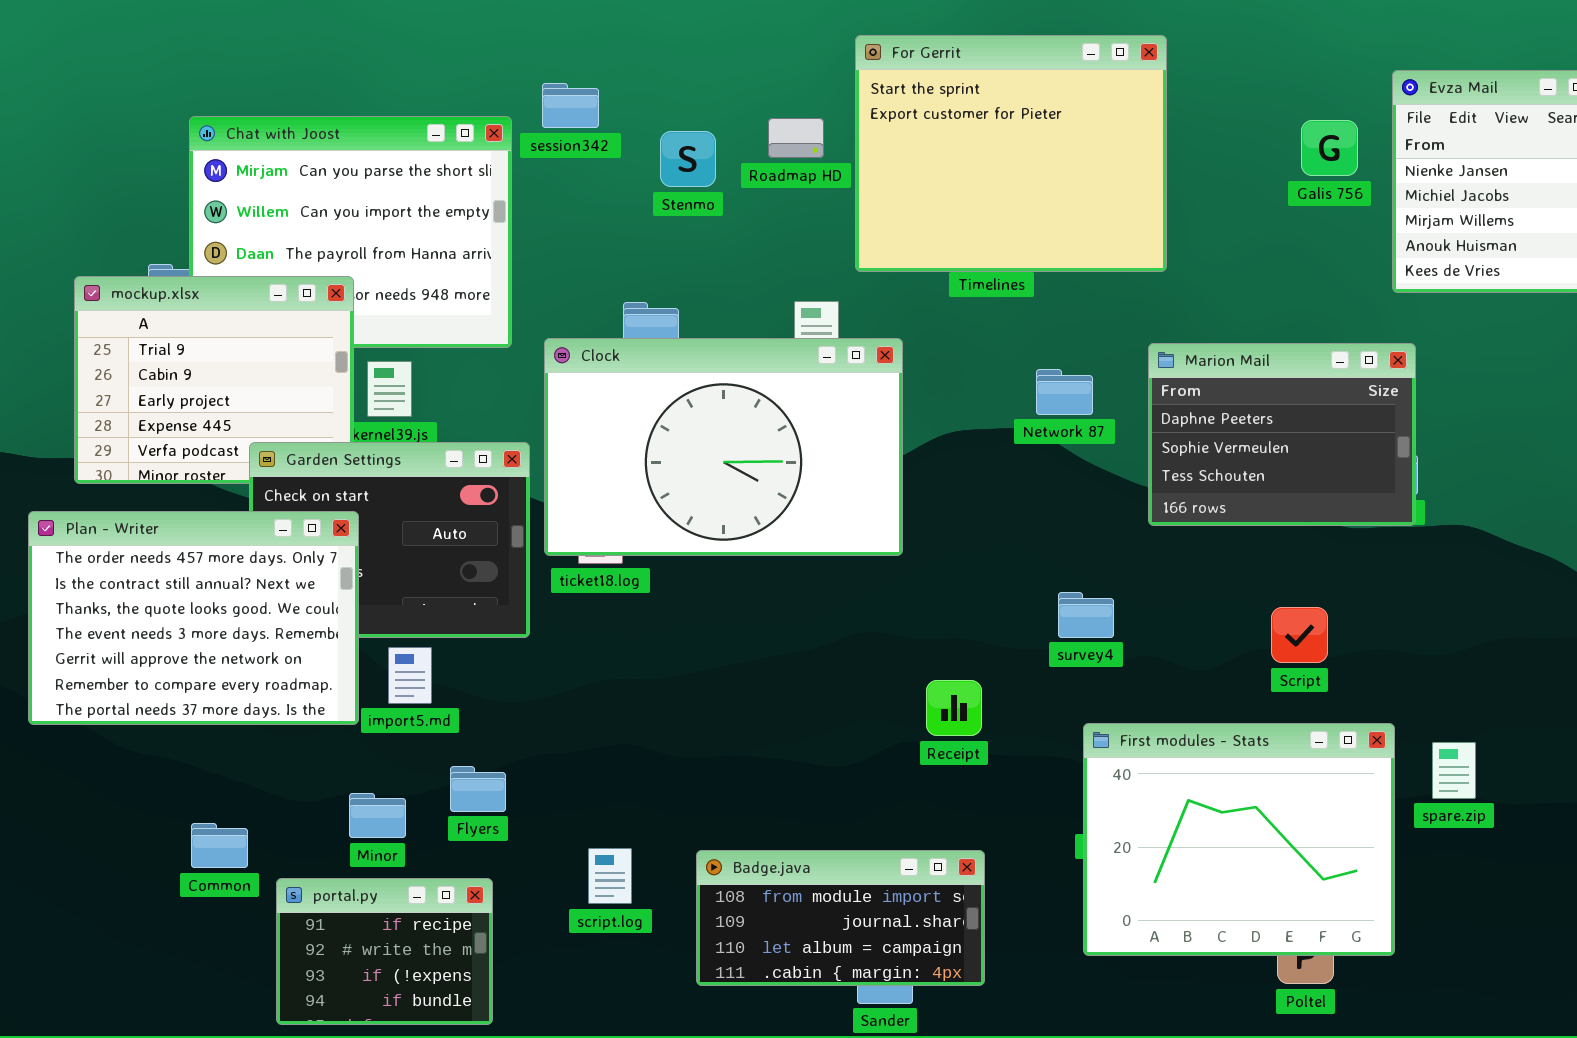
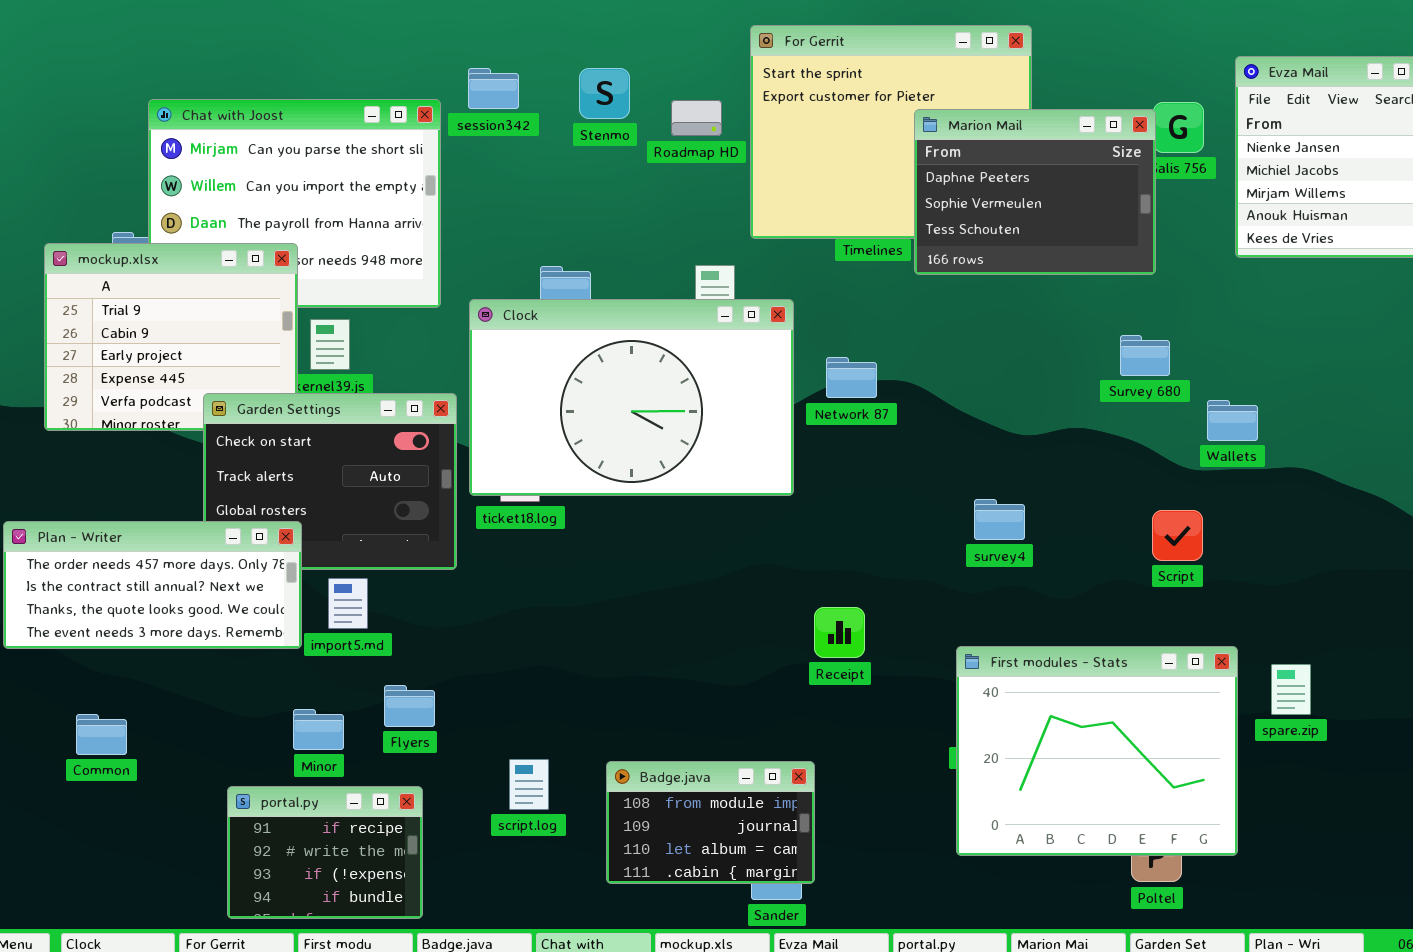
Stenmo: [660,131,716,187] -> [579,68,630,119], moved
Marion Mail: [1148,343,1416,526] -> [914,109,1156,275], moved
Network 87: [1036,369,1093,415] -> [826,357,877,398], moved
Plan - Writer: [28,511,359,725] -> [3,521,302,649], resized
survey4: [1058,592,1114,638] -> [974,499,1025,540], moved
Script: [1271,607,1328,663] -> [1152,510,1203,561], moved
Common: [191,823,248,868] -> [76,714,127,755], moved
Badge.java: [696,850,985,986] -> [606,761,815,884], resized

